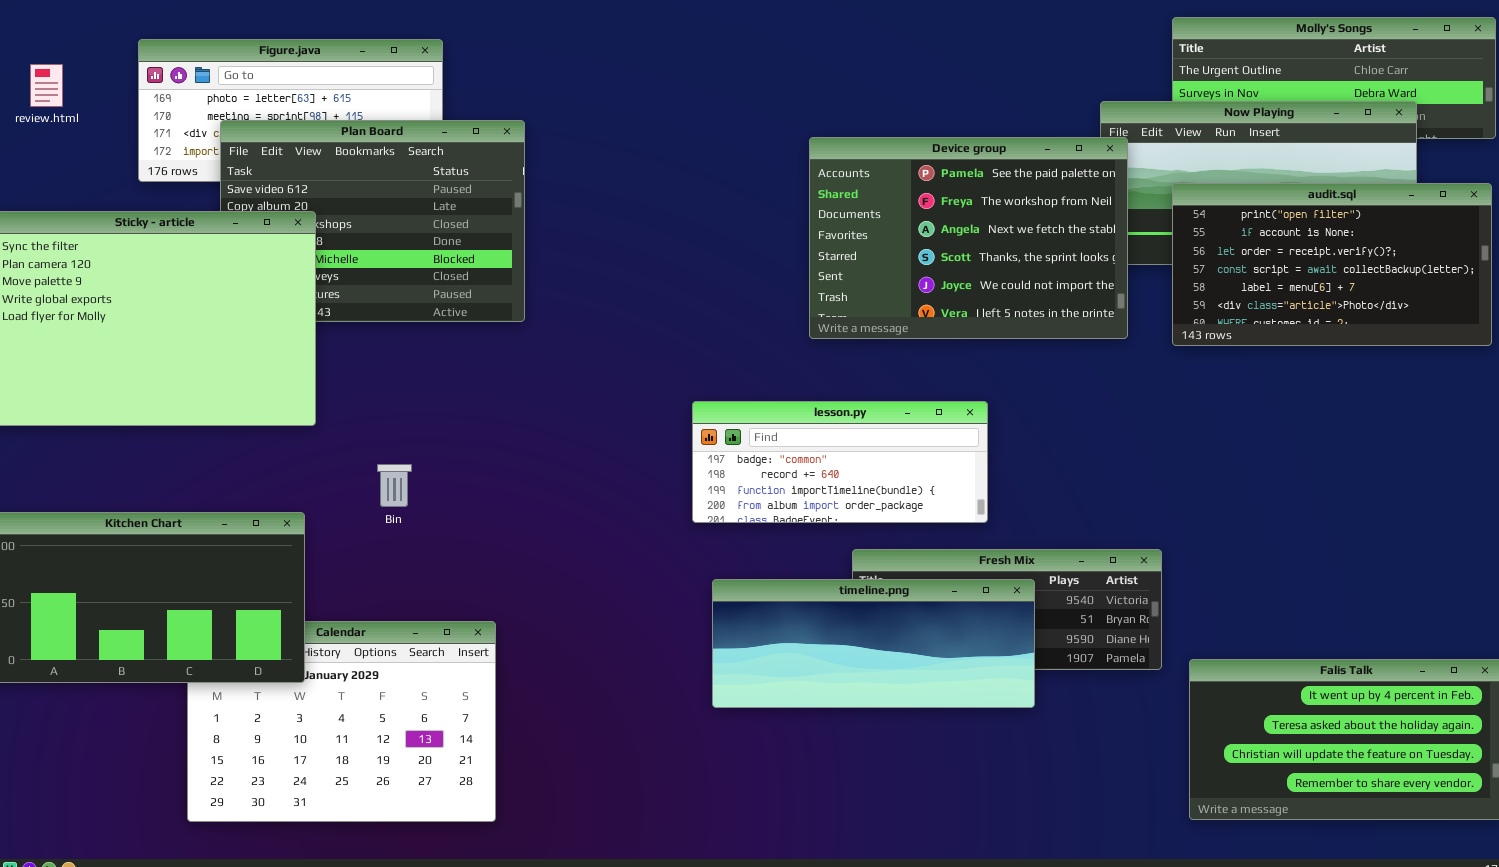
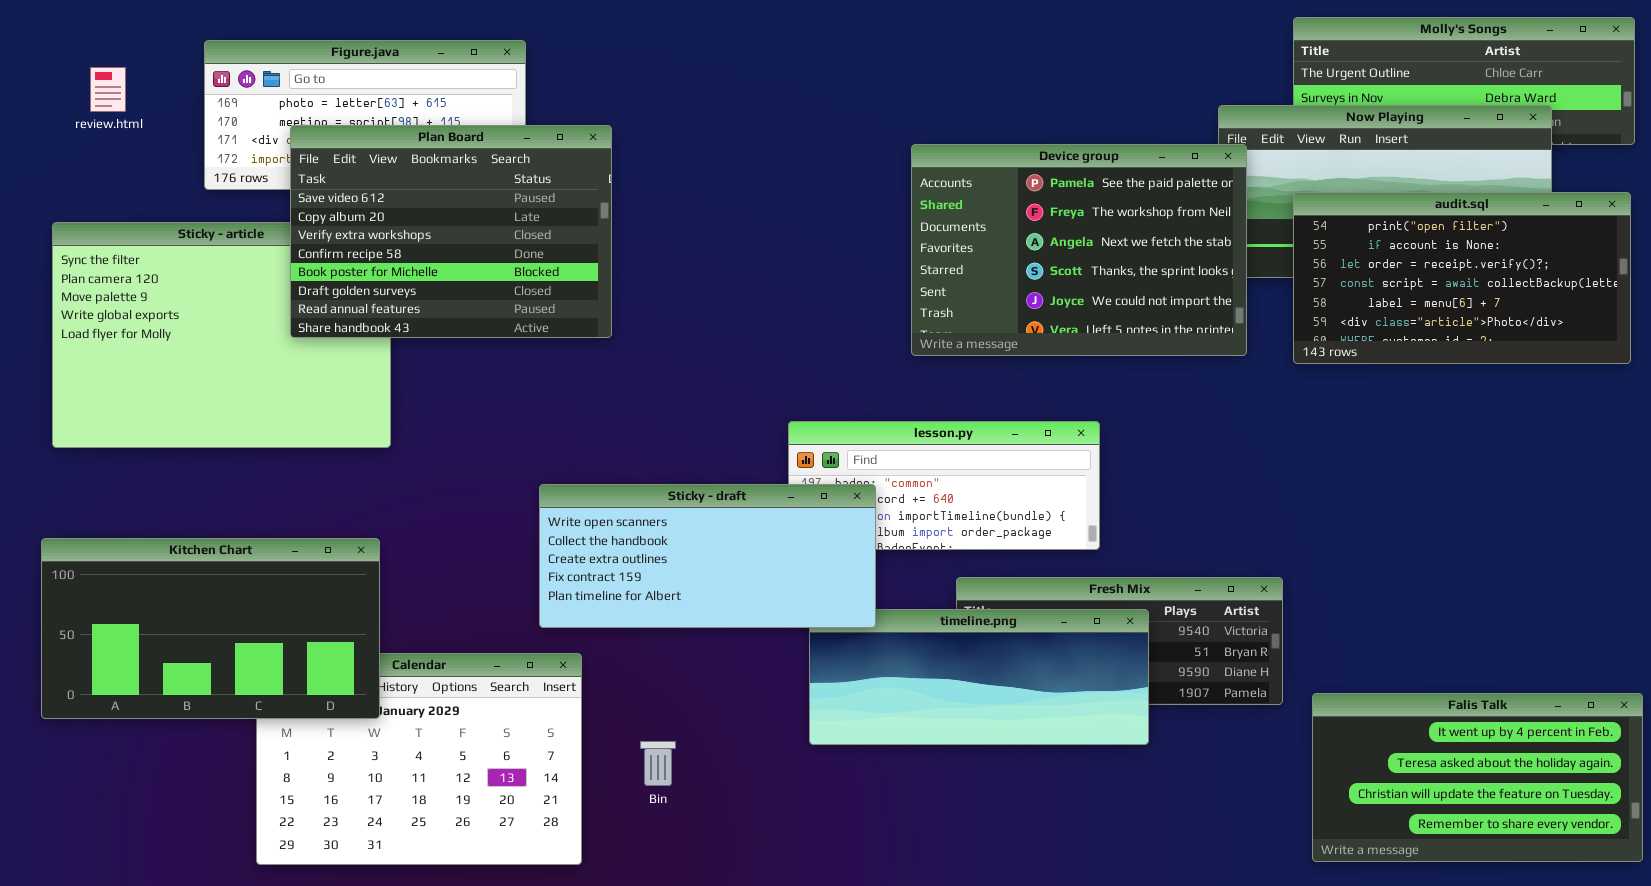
Plan Board: [220,120,525,322] -> [290,125,612,338], raised
Sticky - draft: none -> [539,484,876,628], opened
Bin: [377,464,412,507] -> [640,741,676,786], moved

